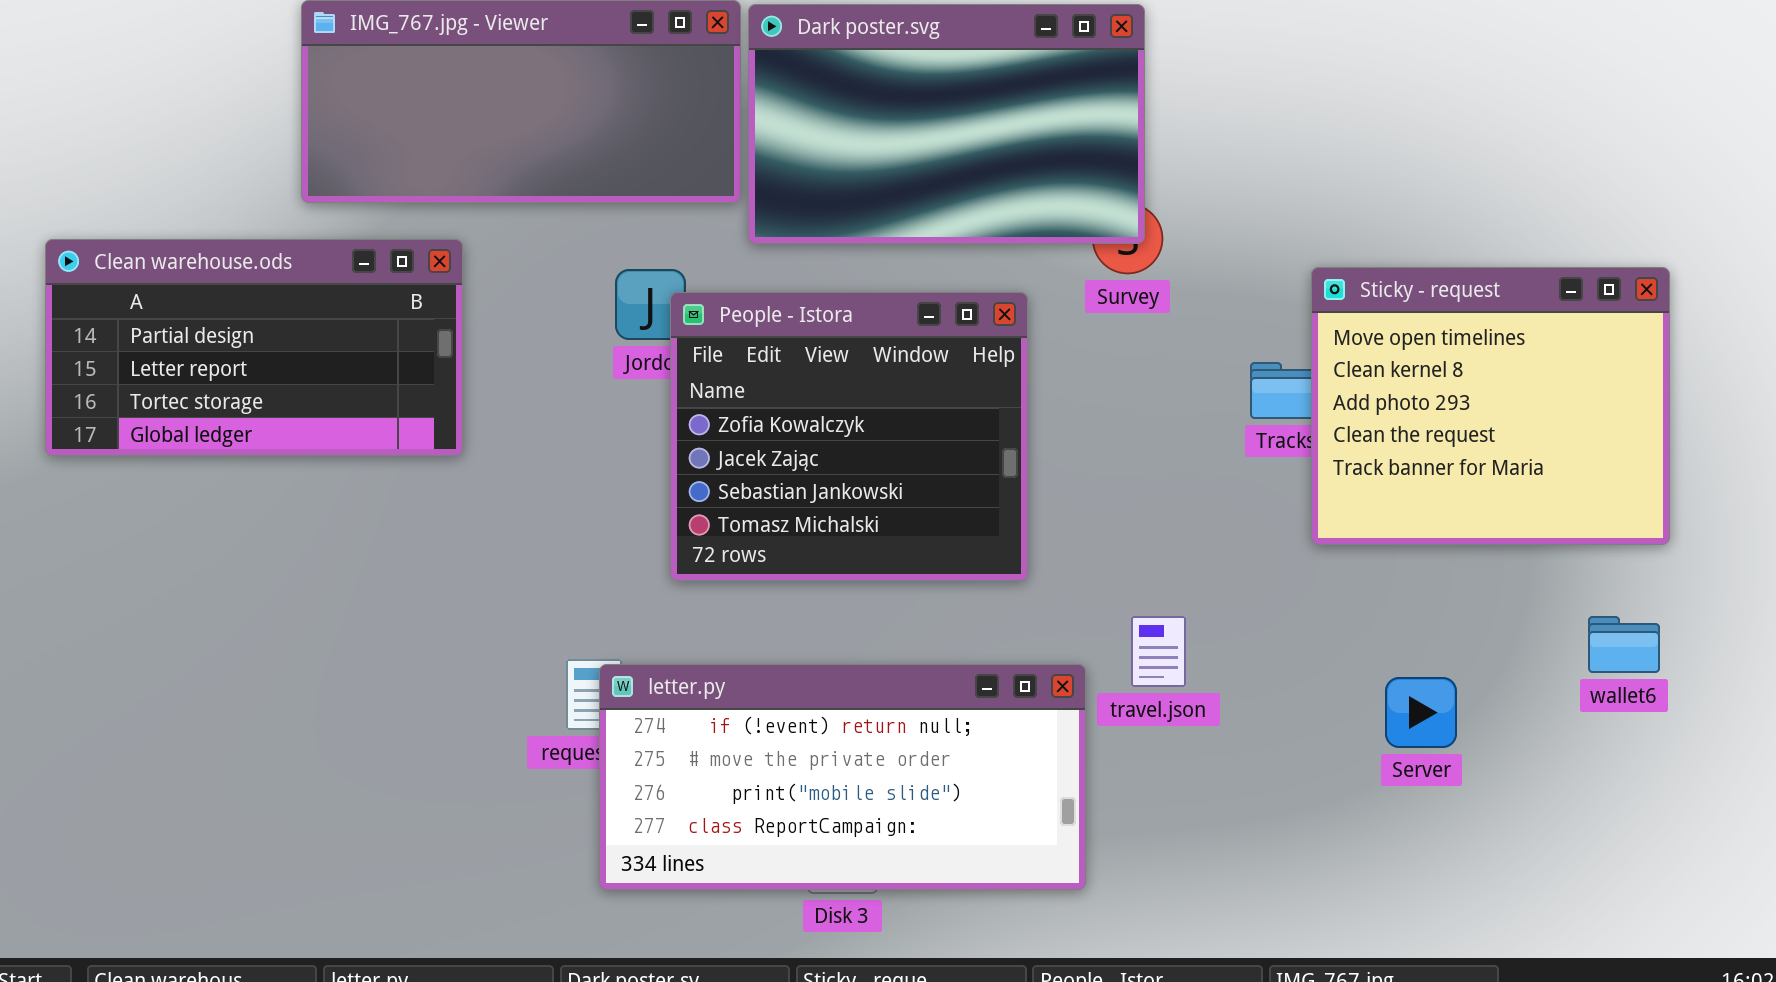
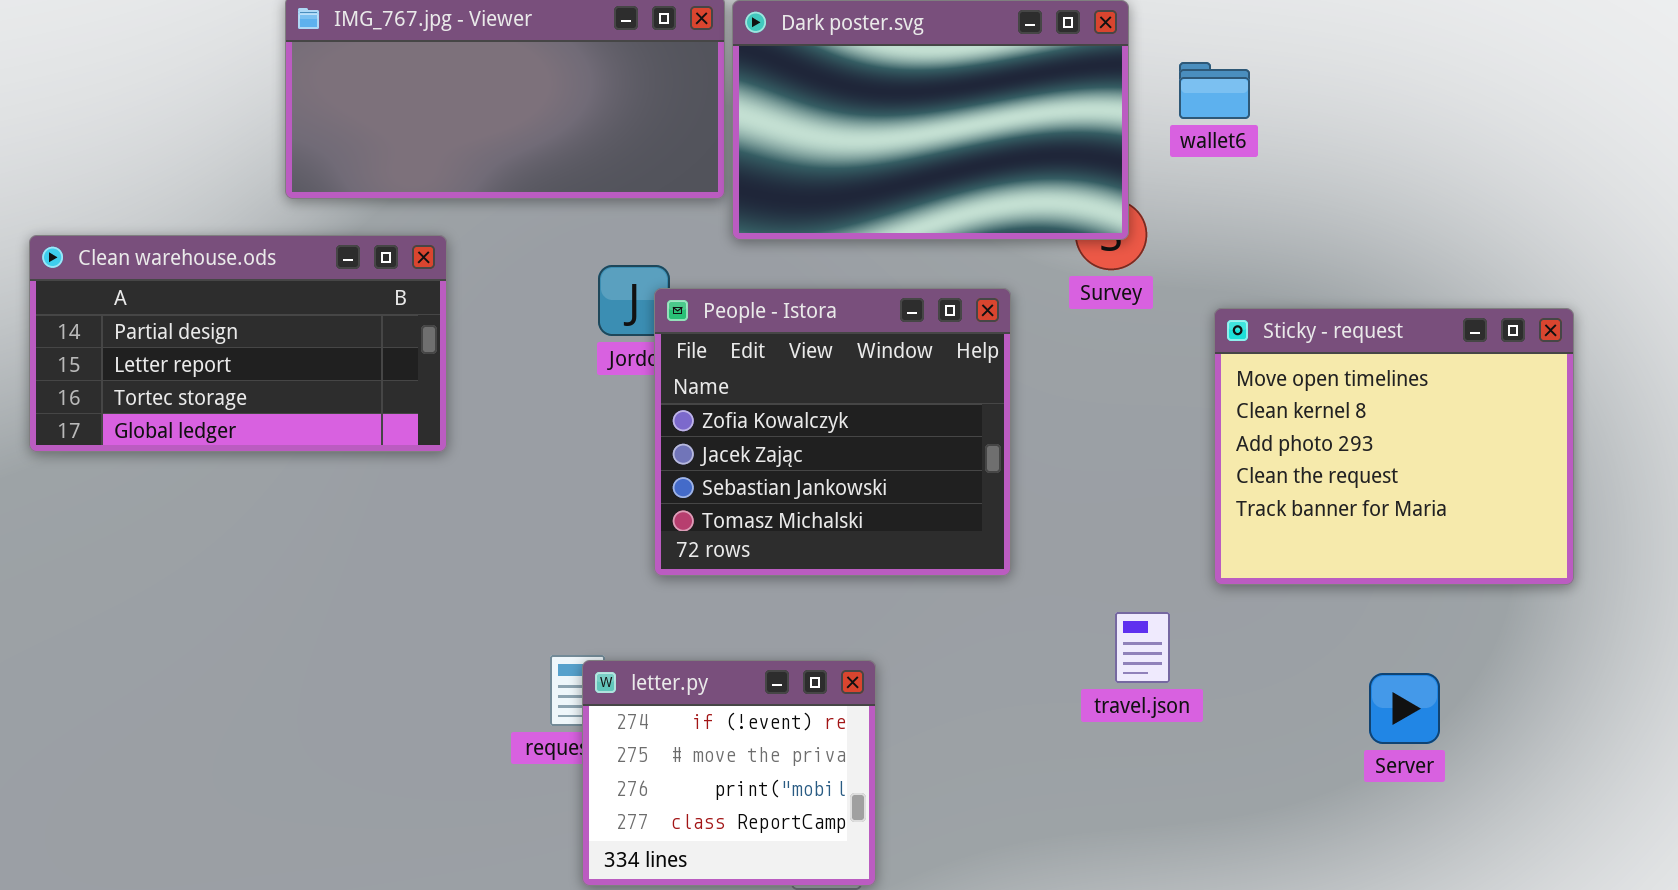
Sticky - request: [1311,267,1670,545] -> [1214,308,1574,585], moved
wallet6: [1588,616,1660,673] -> [1179,62,1250,119], moved
letter.py: [599,664,1086,890] -> [582,660,876,886], resized

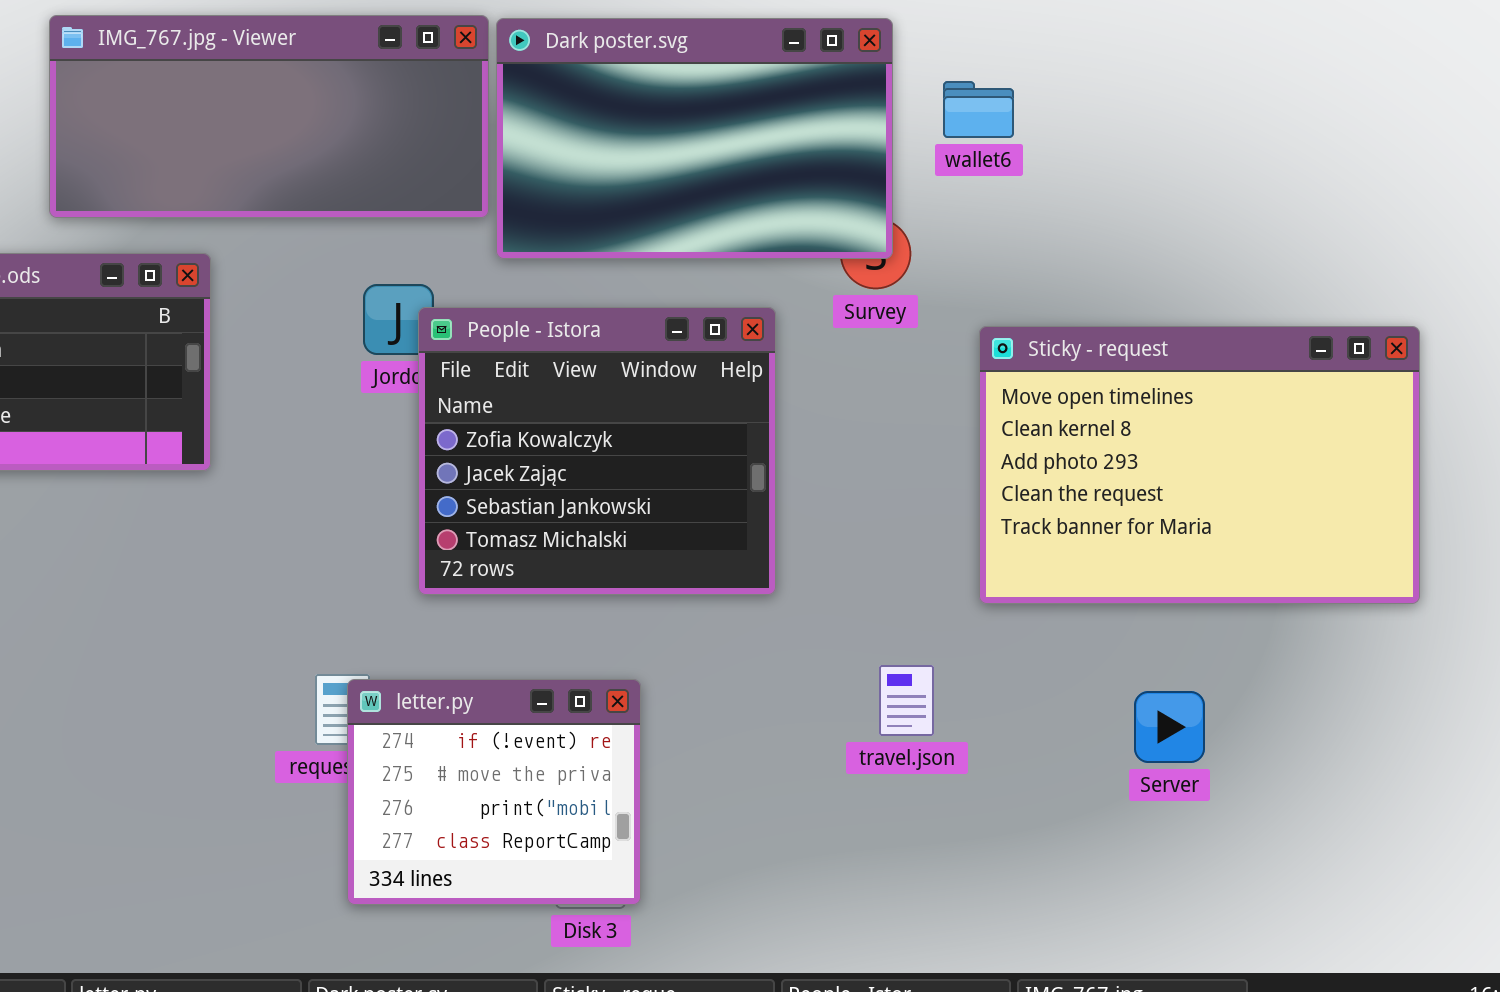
Sticky - request: [1214,308,1574,585] -> [979,326,1420,604], resized
travel.json: [1115,612,1170,683] -> [879,665,934,736], moved

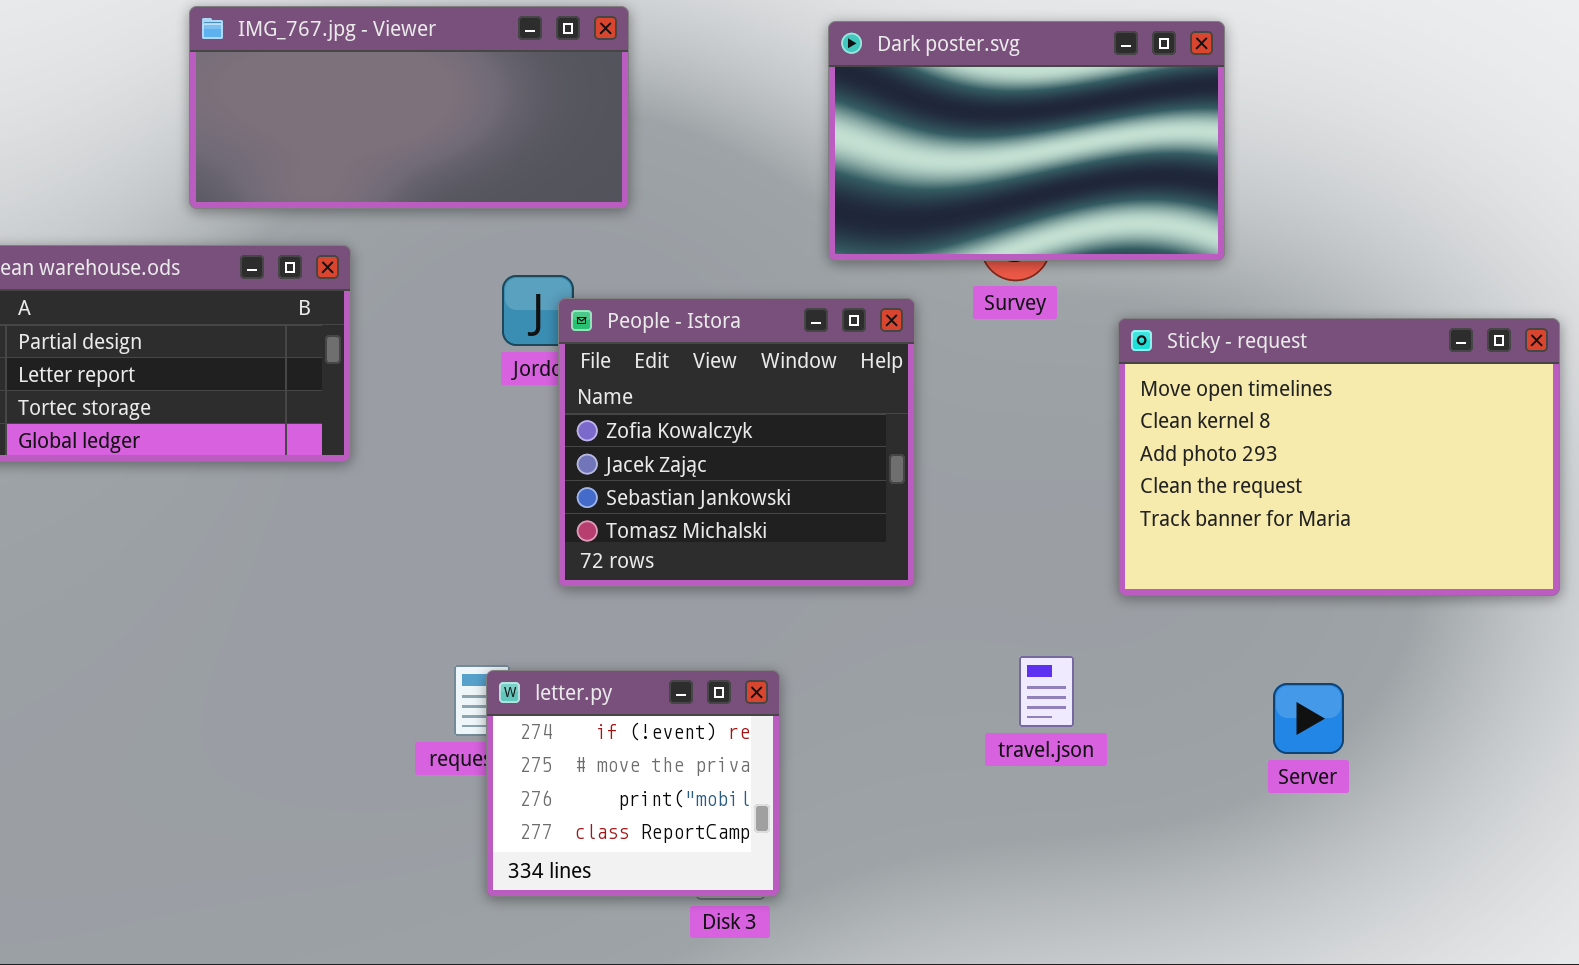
Dark poster.svg: [496,18,893,259] -> [828,21,1225,261], moved

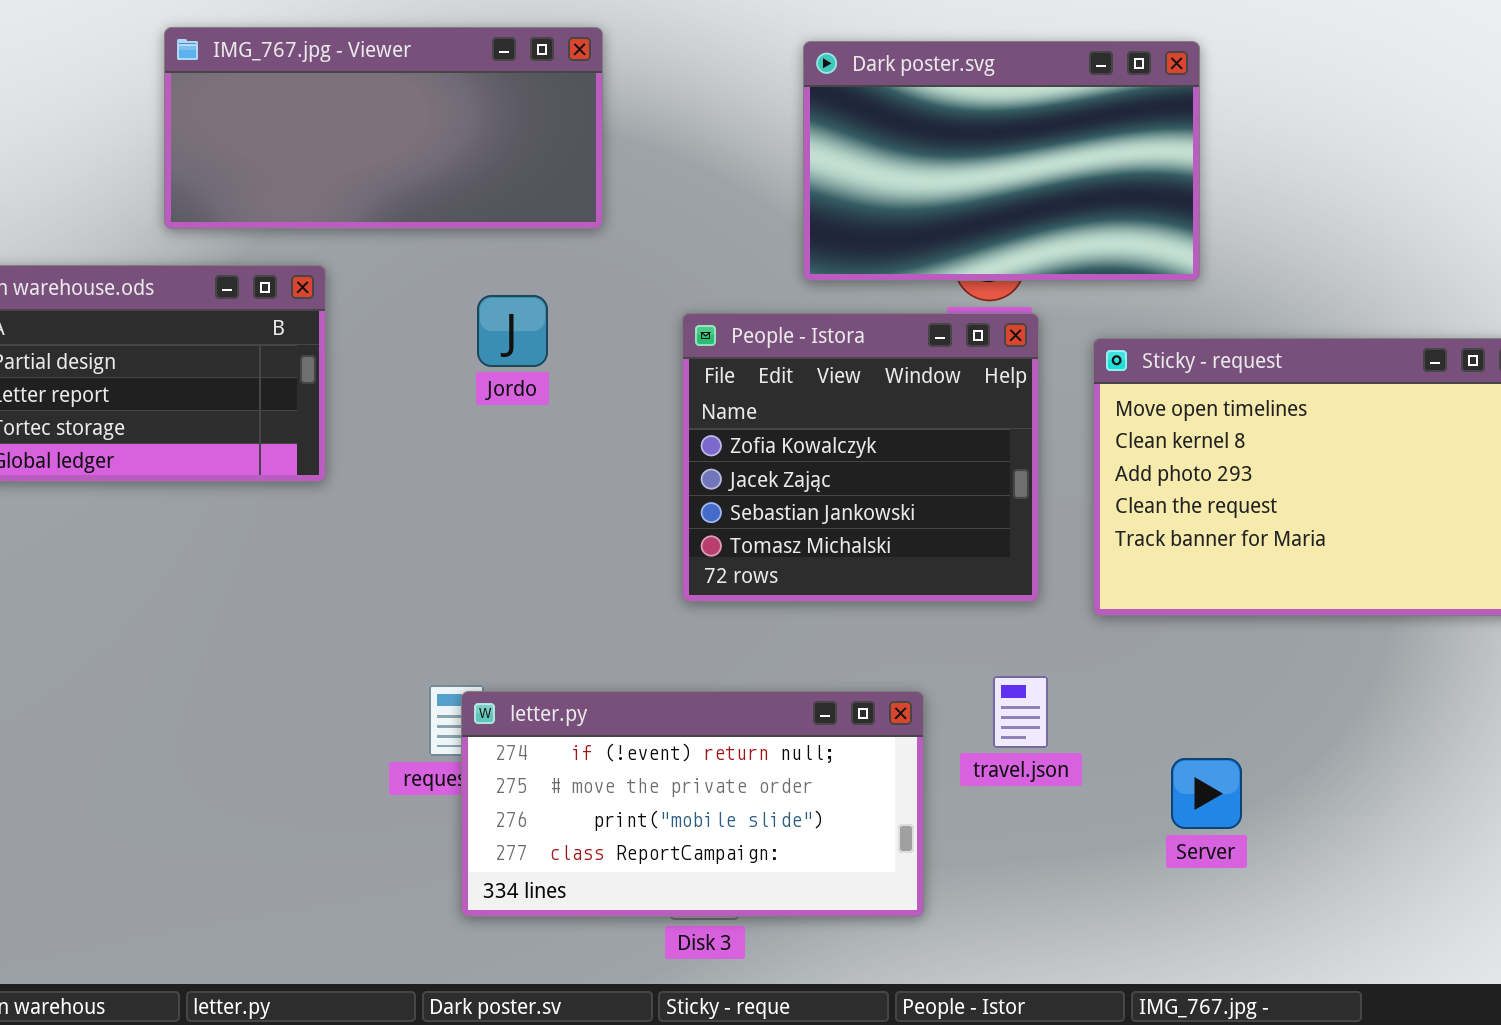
People - Istora: [558,298,915,587] -> [682,313,1039,602], moved
letter.py: [486,670,780,897] -> [461,691,924,917], resized
Server: [1273,683,1344,754] -> [1171,758,1242,829], moved

